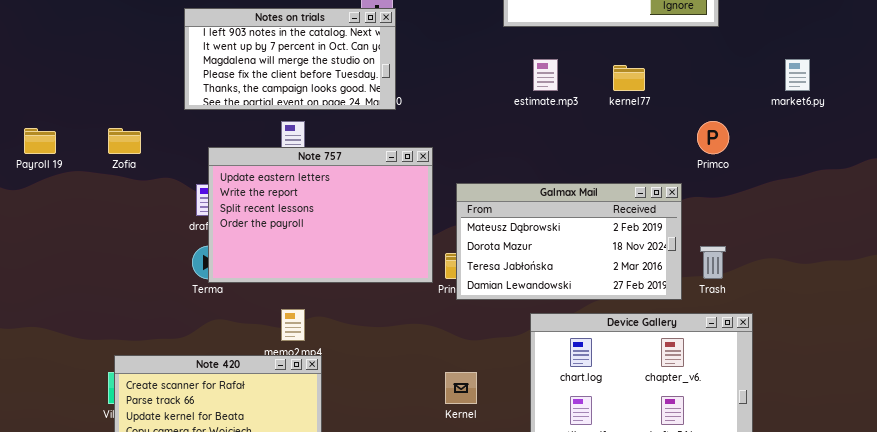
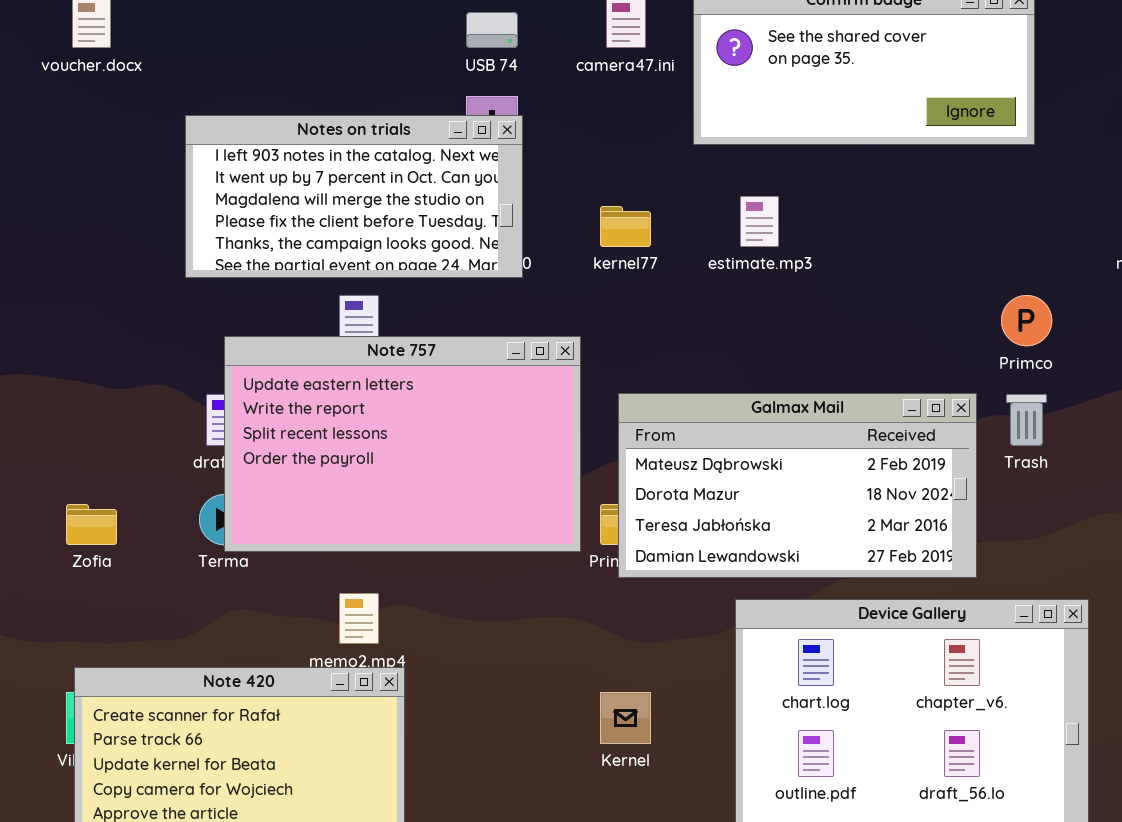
kernel77: [613,65,645,91] -> [600,206,651,247], moved
Zofia: [108,128,141,154] -> [66,504,117,545], moved
Trash: [700,246,726,279] -> [1006,394,1047,446], moved

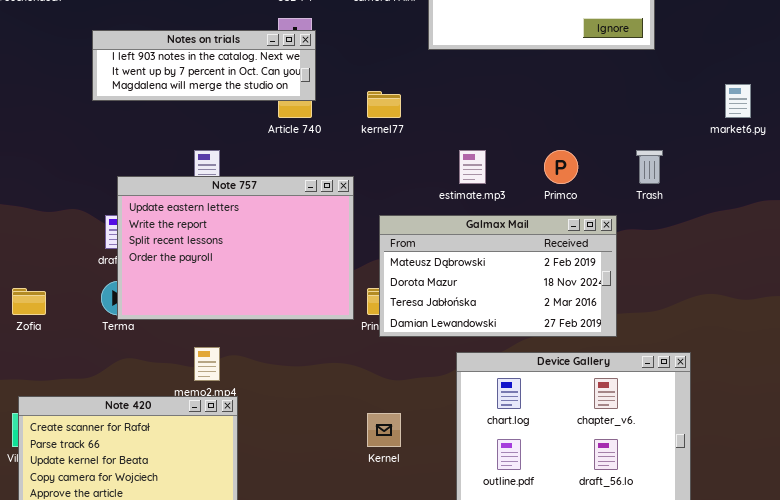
Notes on trials: [185,115,523,278] -> [92,30,316,101], resized
estimate.mp3: [740,196,779,247] -> [459,150,486,184], moved
Primco: [1001,295,1052,346] -> [544,150,578,184], moved
Trash: [1006,394,1047,446] -> [636,150,663,184], moved

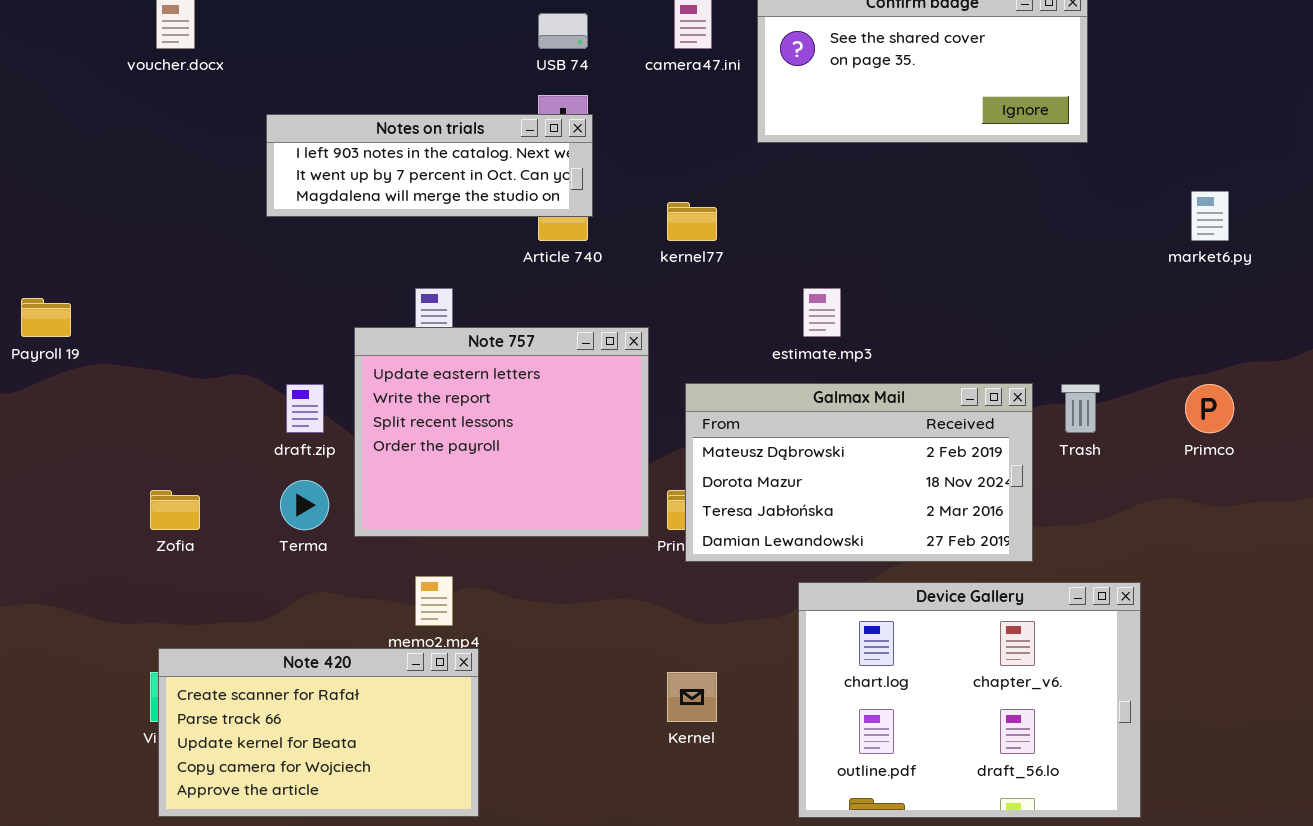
Primco: [544,150,578,184] -> [1185,384,1234,433], moved
Trash: [636,150,663,184] -> [1061,384,1100,433], moved
Note 757: [117,176,354,320] -> [354,327,649,537], resized

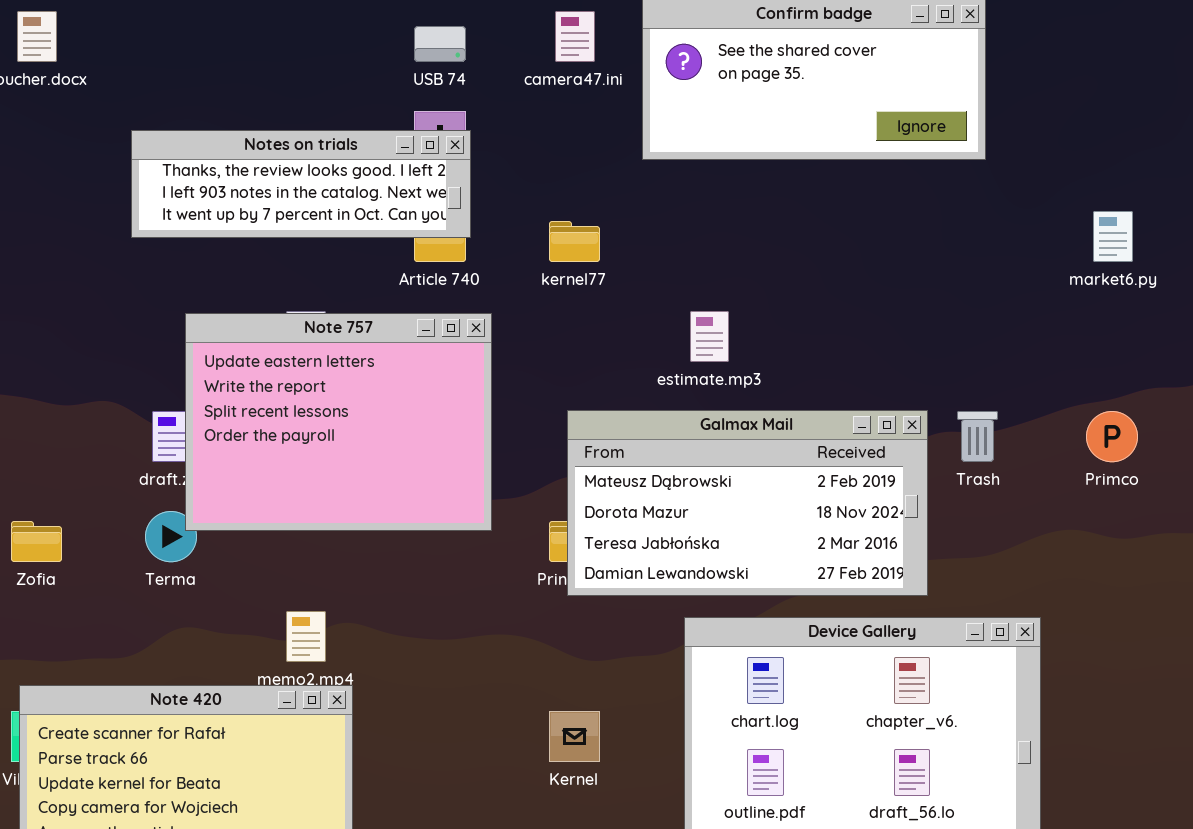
Notes on trials: [266,114,593,217] -> [131,130,471,238], scrolled up 1 row
Note 757: [354,327,649,537] -> [185,313,492,531], moved

